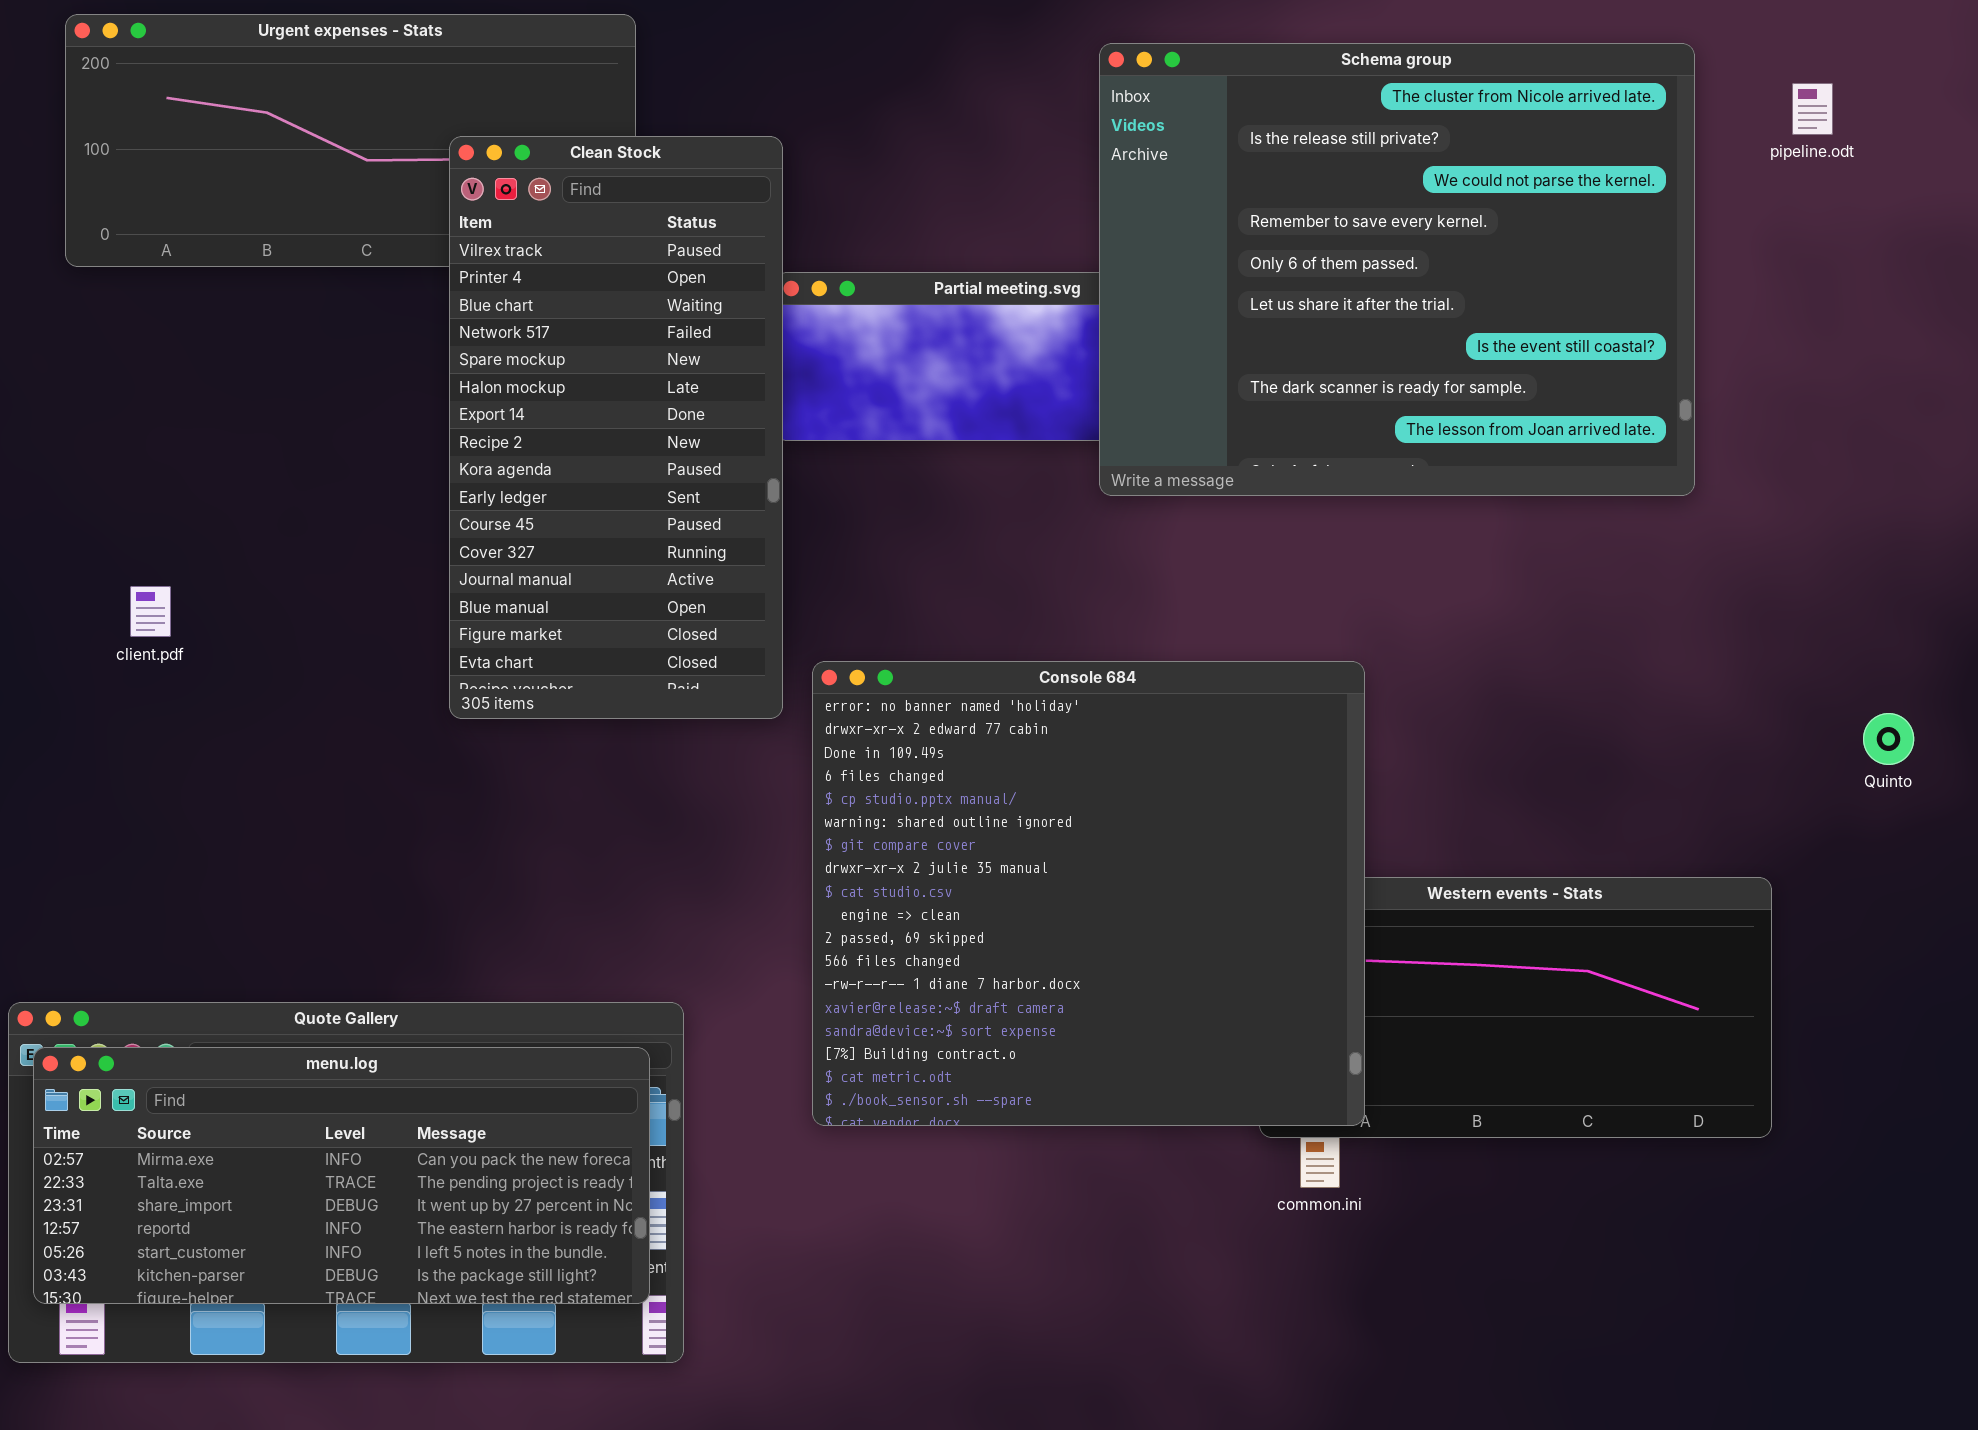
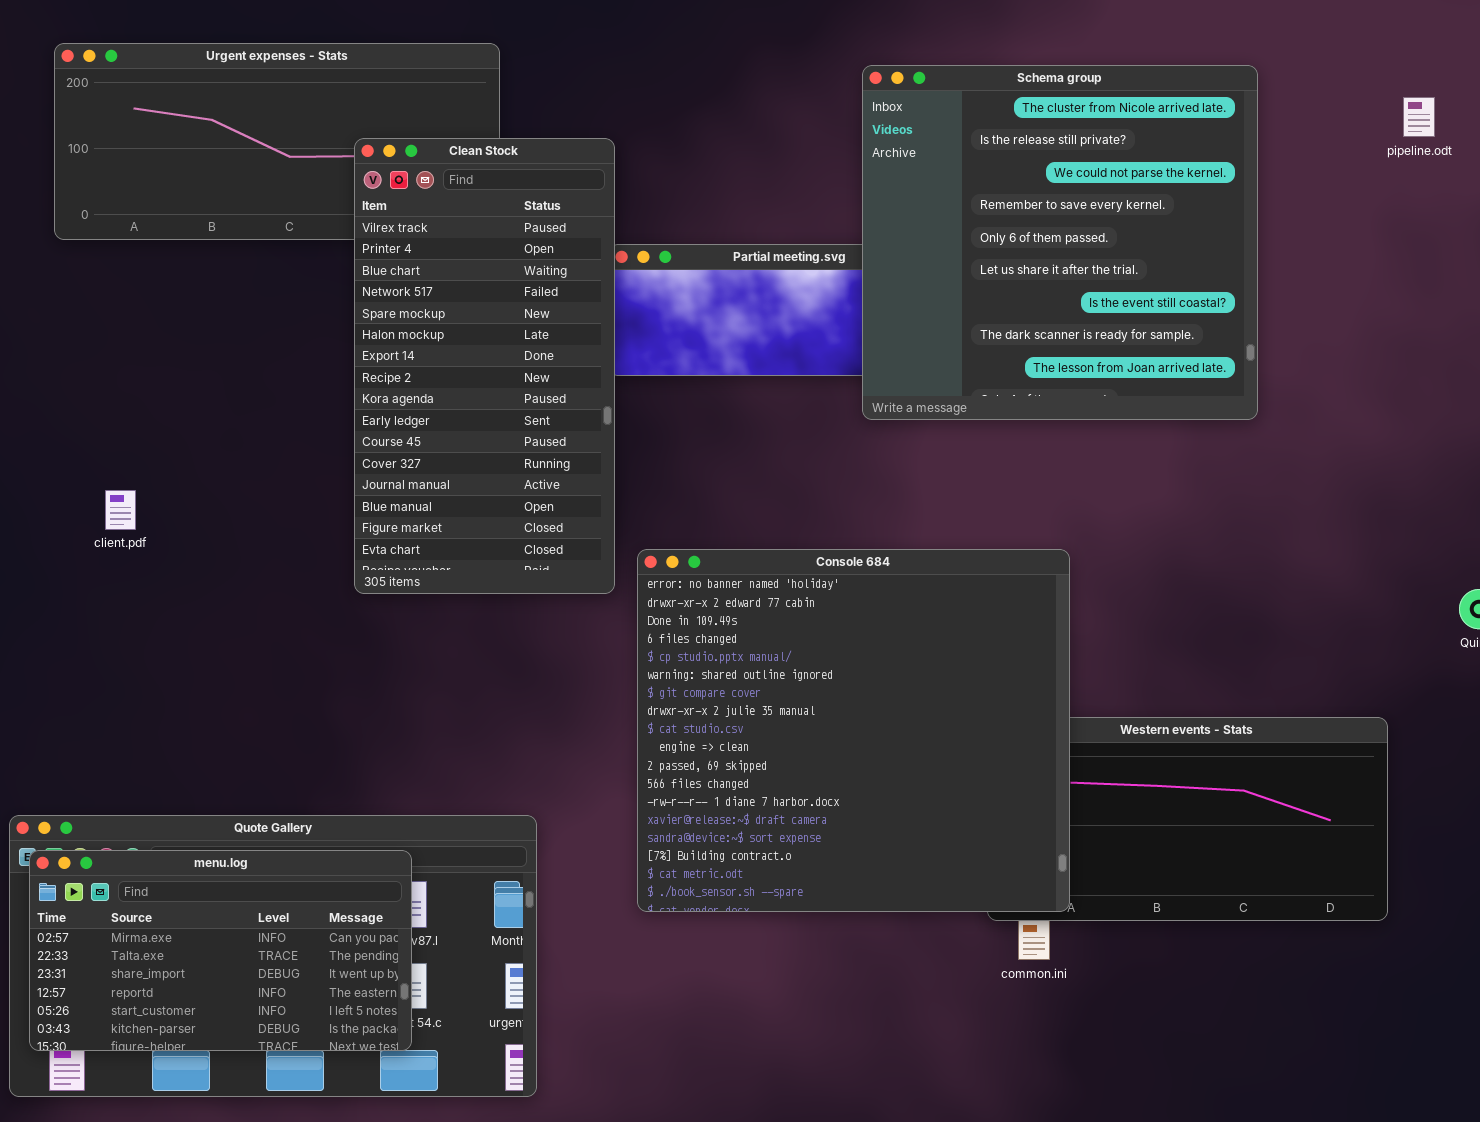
Schema group: [1099,43,1695,496] -> [862,65,1258,420], resized
menu.log: [33,1047,650,1304] -> [29,850,412,1051], resized

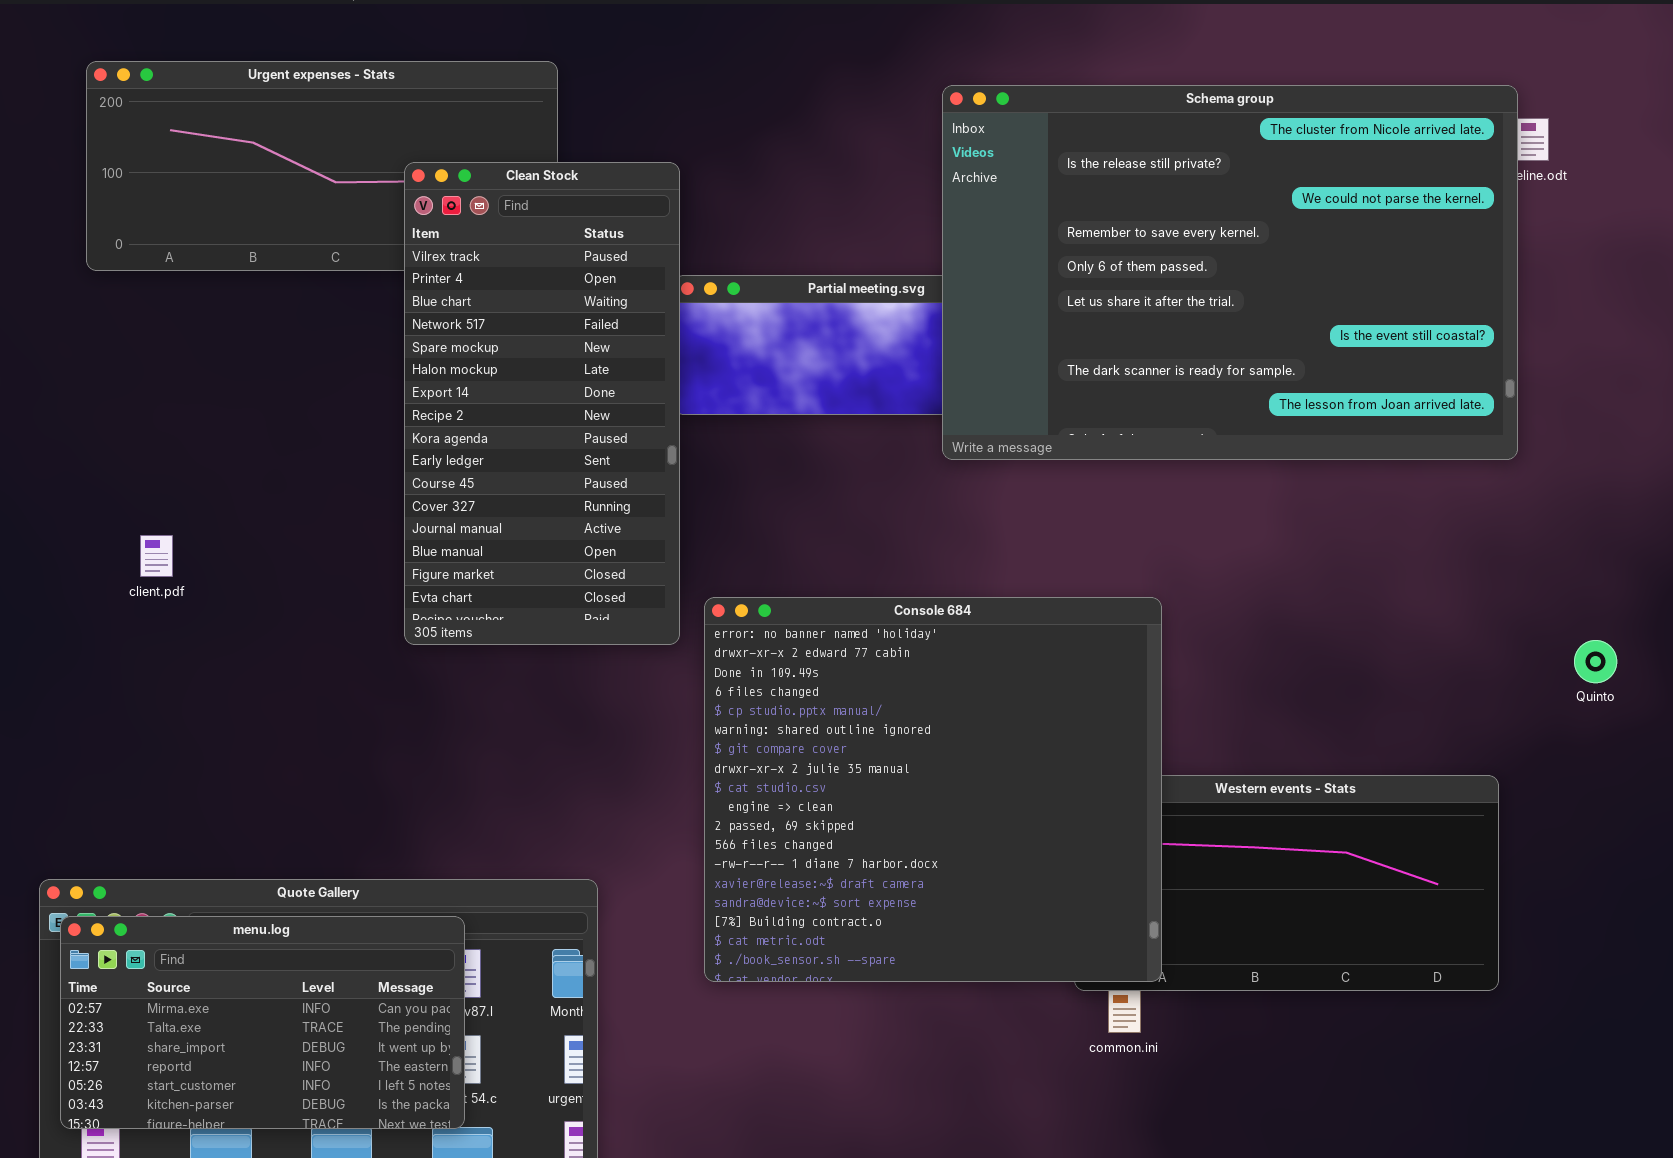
Schema group: [862,65,1258,420] -> [942,85,1518,460], resized

